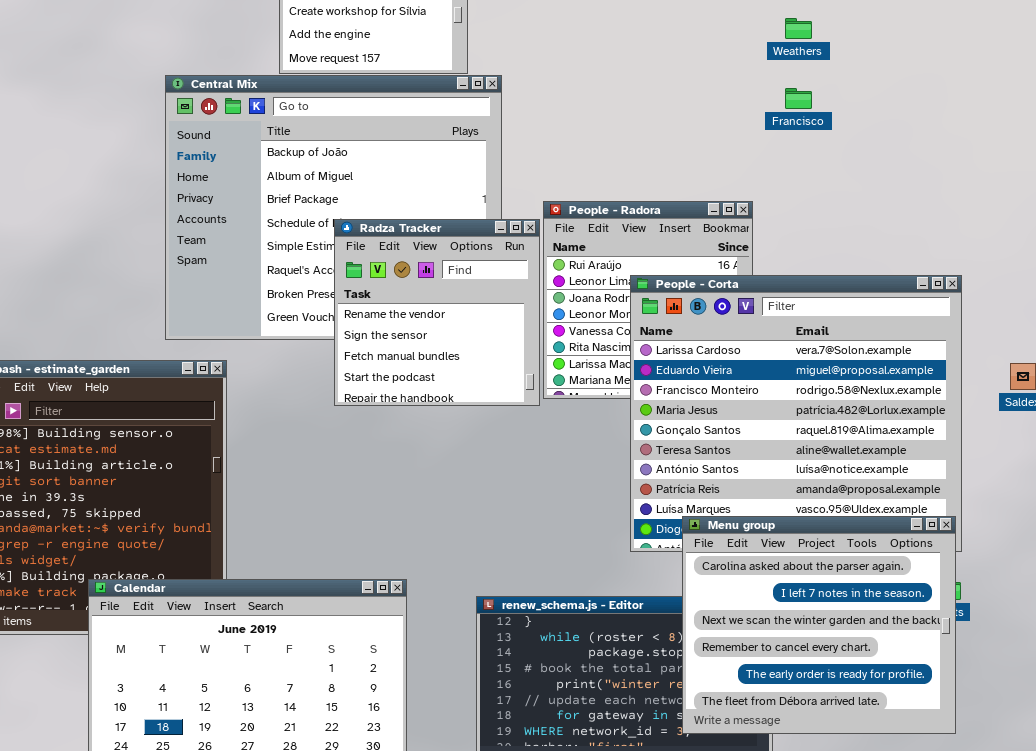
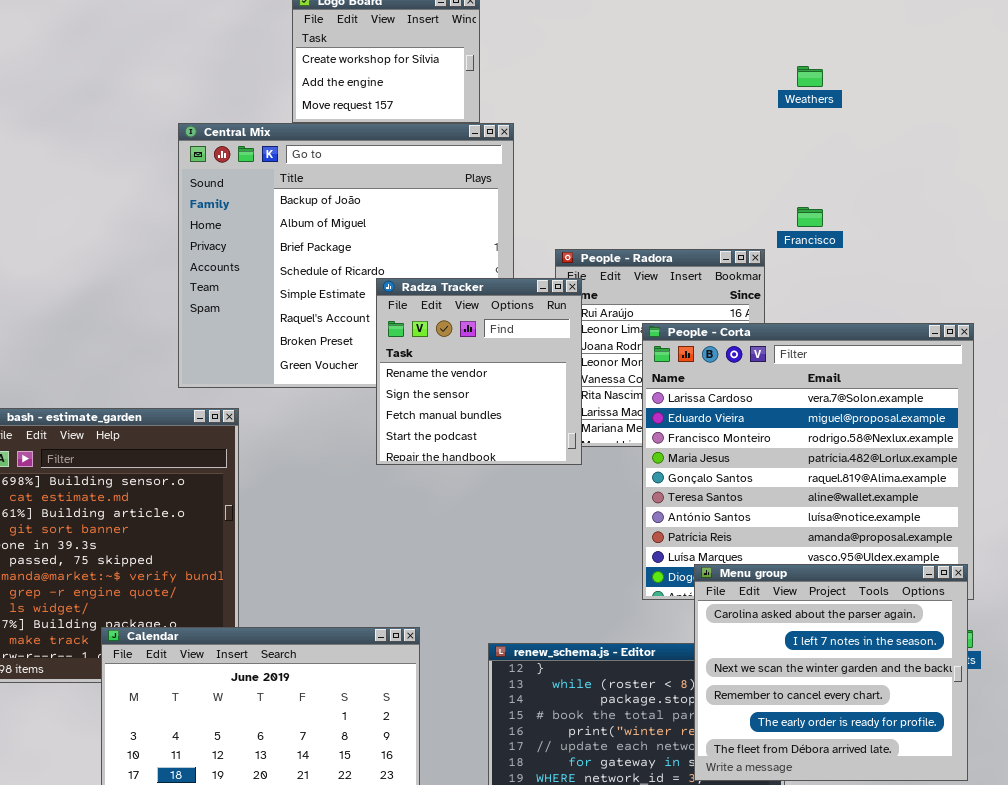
Francisco: [785,88,812,109] -> [797,207,823,227], moved
Radza Tracker: [334,219,540,406] -> [376,278,582,465], moved

